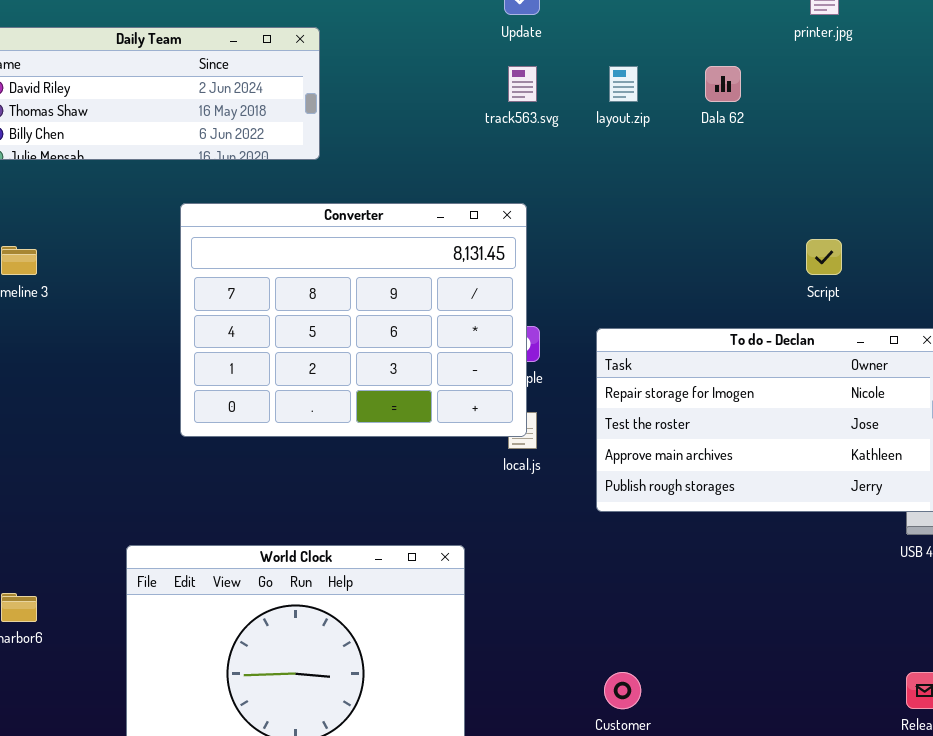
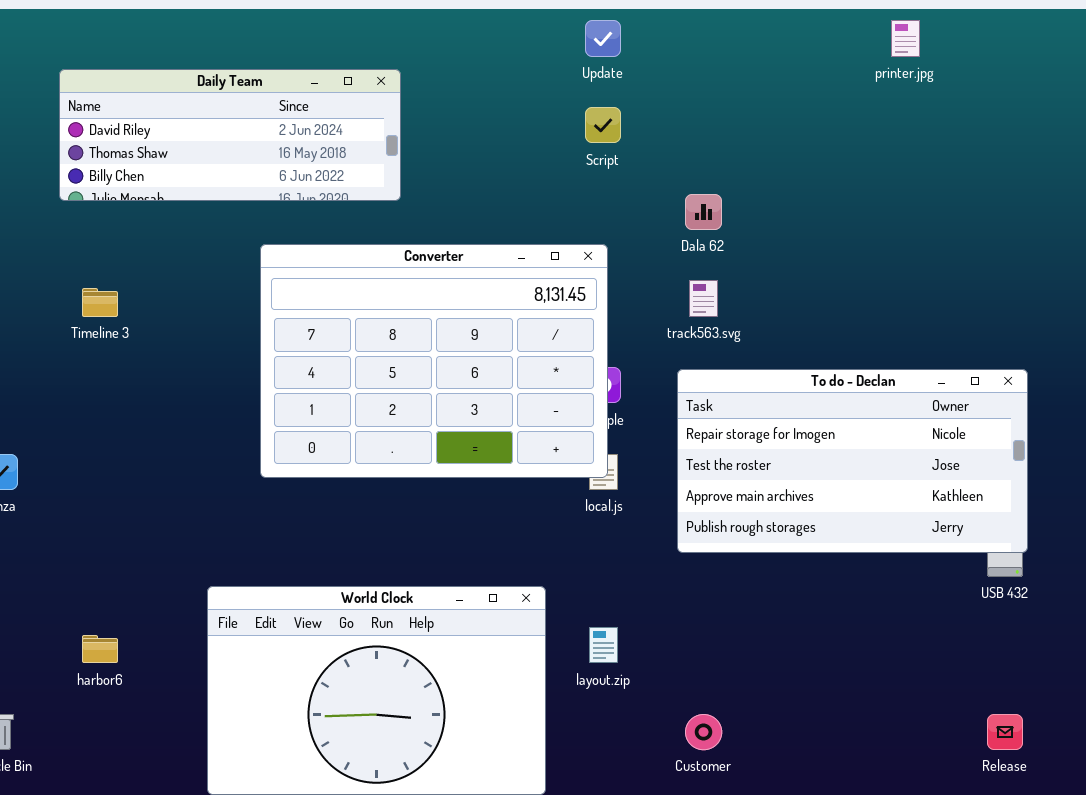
track563.svg: [508,66,537,102] -> [689,280,718,317], moved
layout.zip: [609,66,638,102] -> [589,627,618,663], moved
Dala 62: [705,66,741,102] -> [685,194,722,230], moved
Script: [806,239,842,275] -> [585,107,621,143], moved

